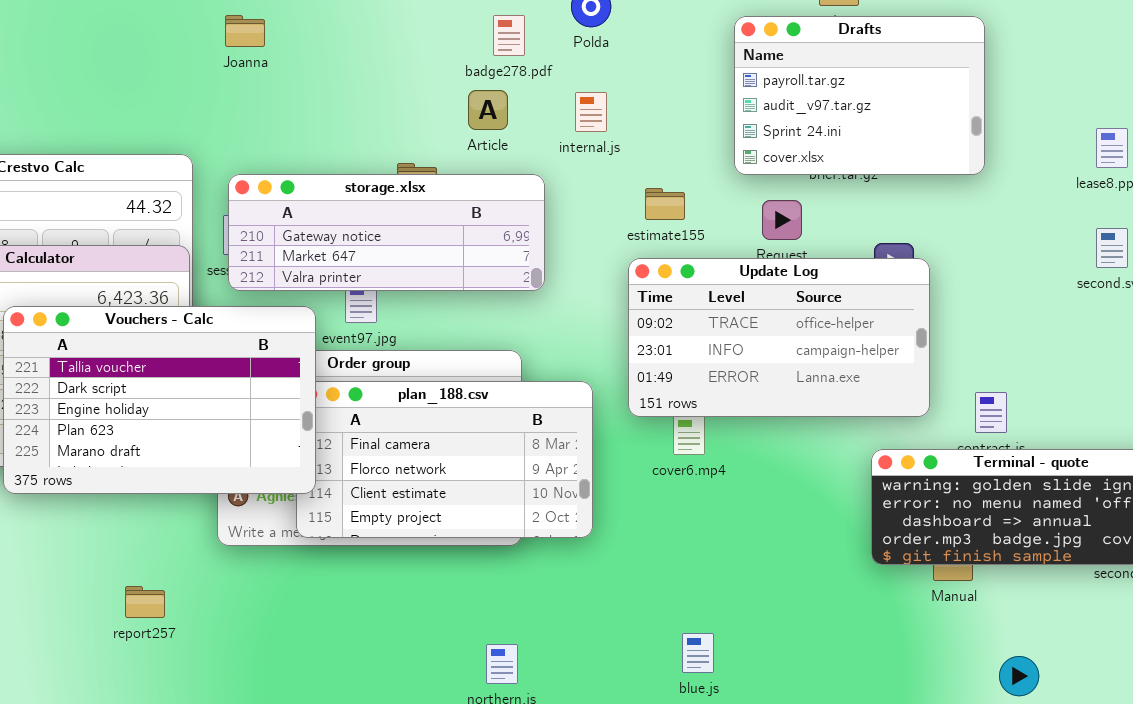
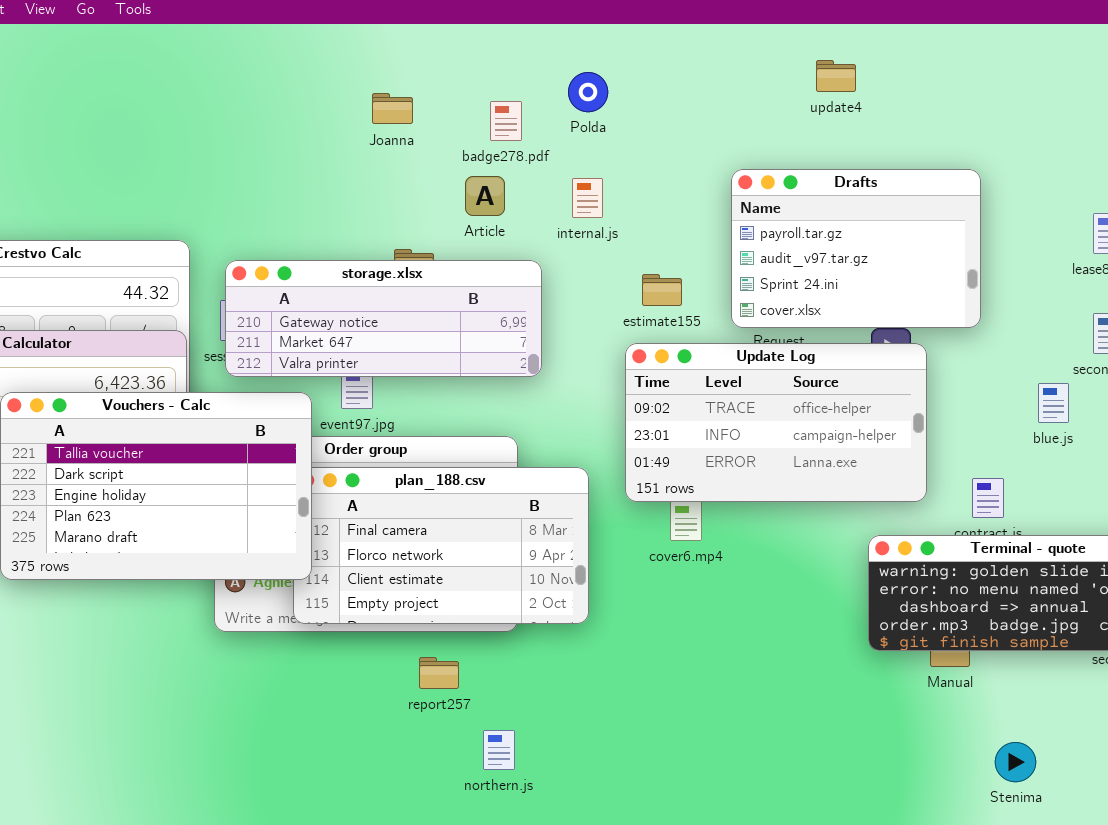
Joanna: [225,15,265,47] -> [372,93,413,124], moved
Drafts: [734,16,985,175] -> [731,169,981,328], moved
report257: [125,586,165,618] -> [419,657,459,689], moved
blue.js: [682,633,714,673] -> [1038,383,1069,423], moved

